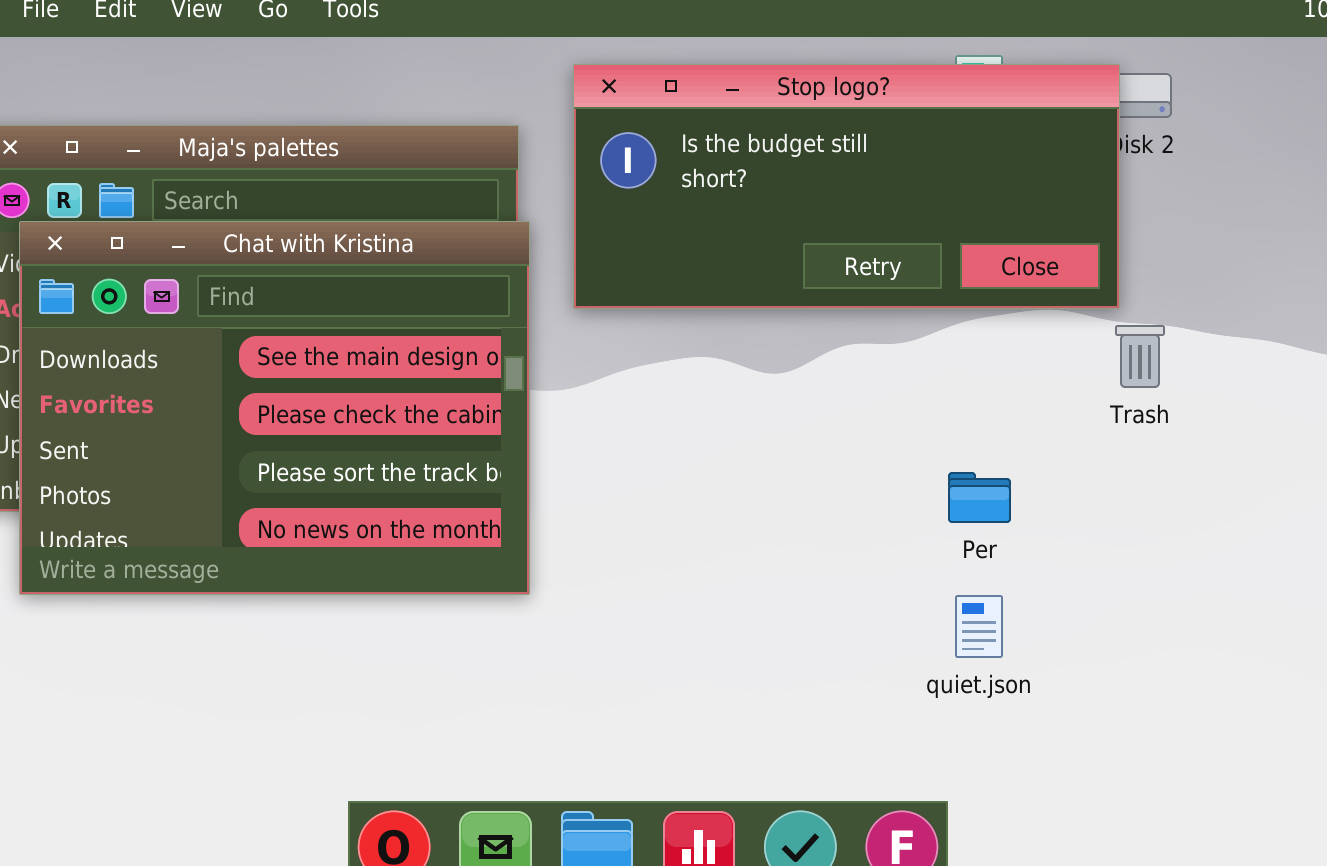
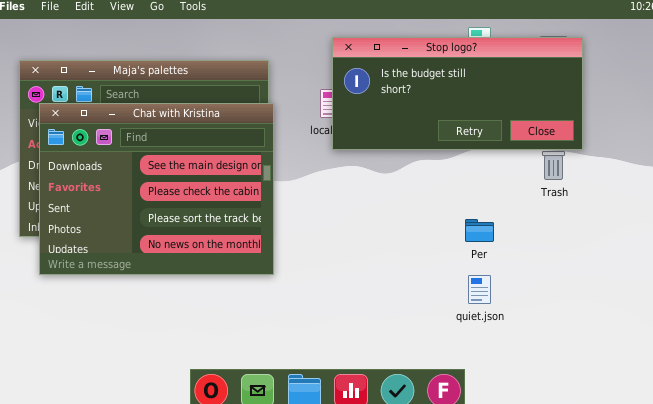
Stop logo?: [573,64,1120,309] -> [332,37,583,150], moved

